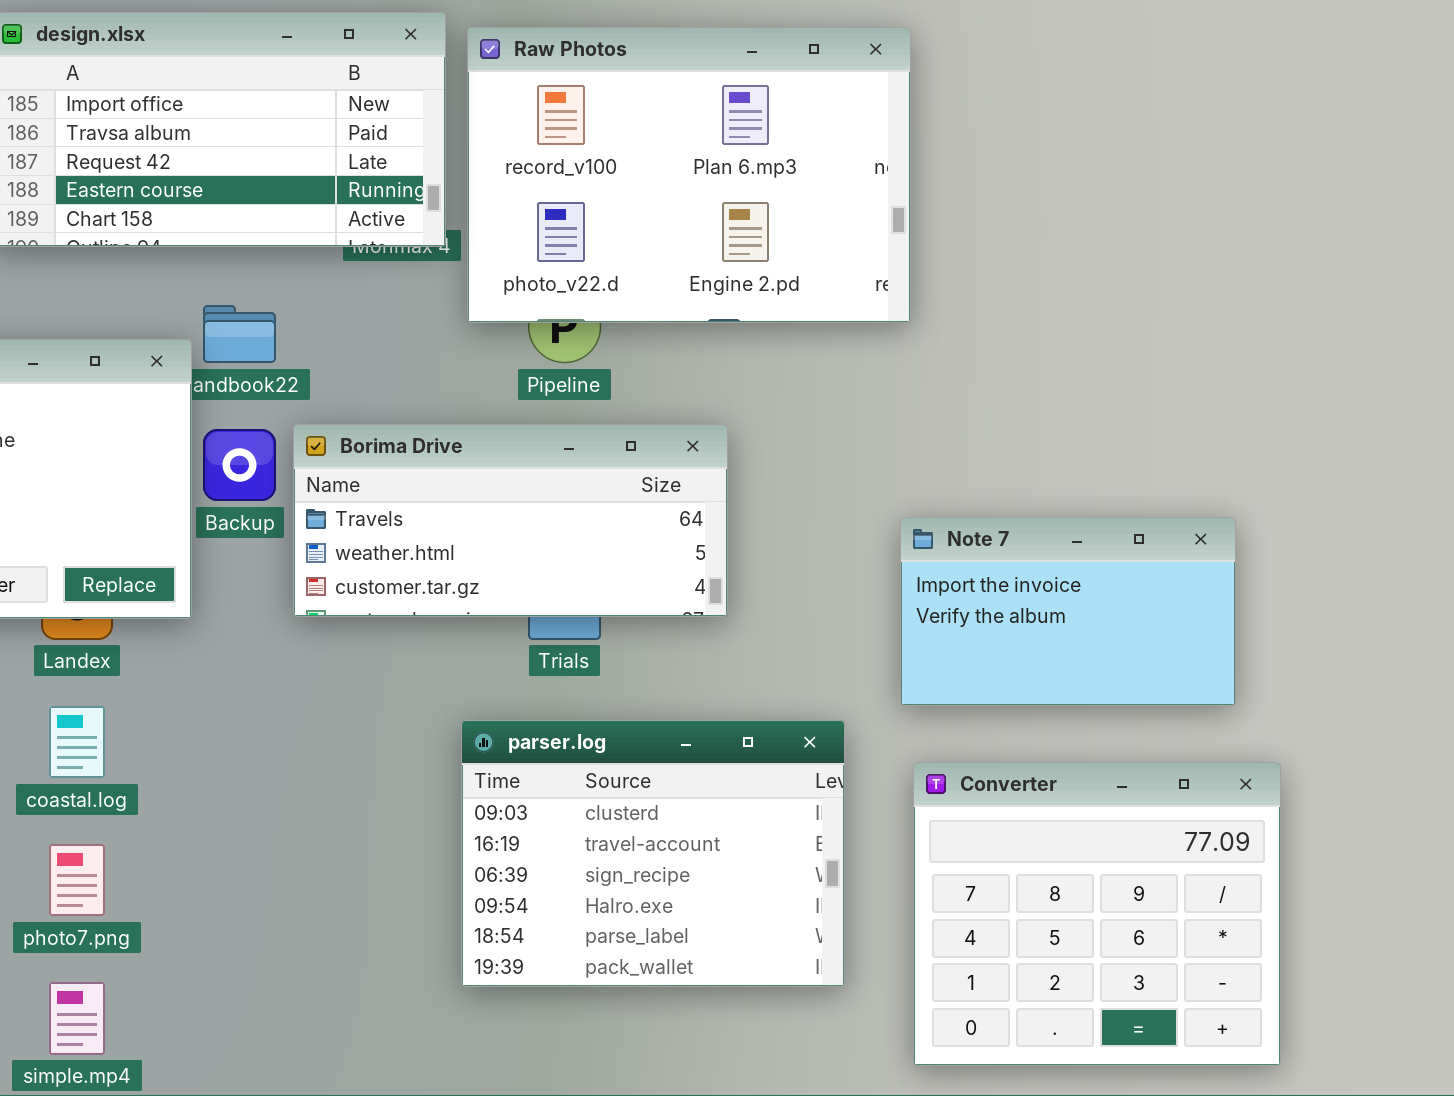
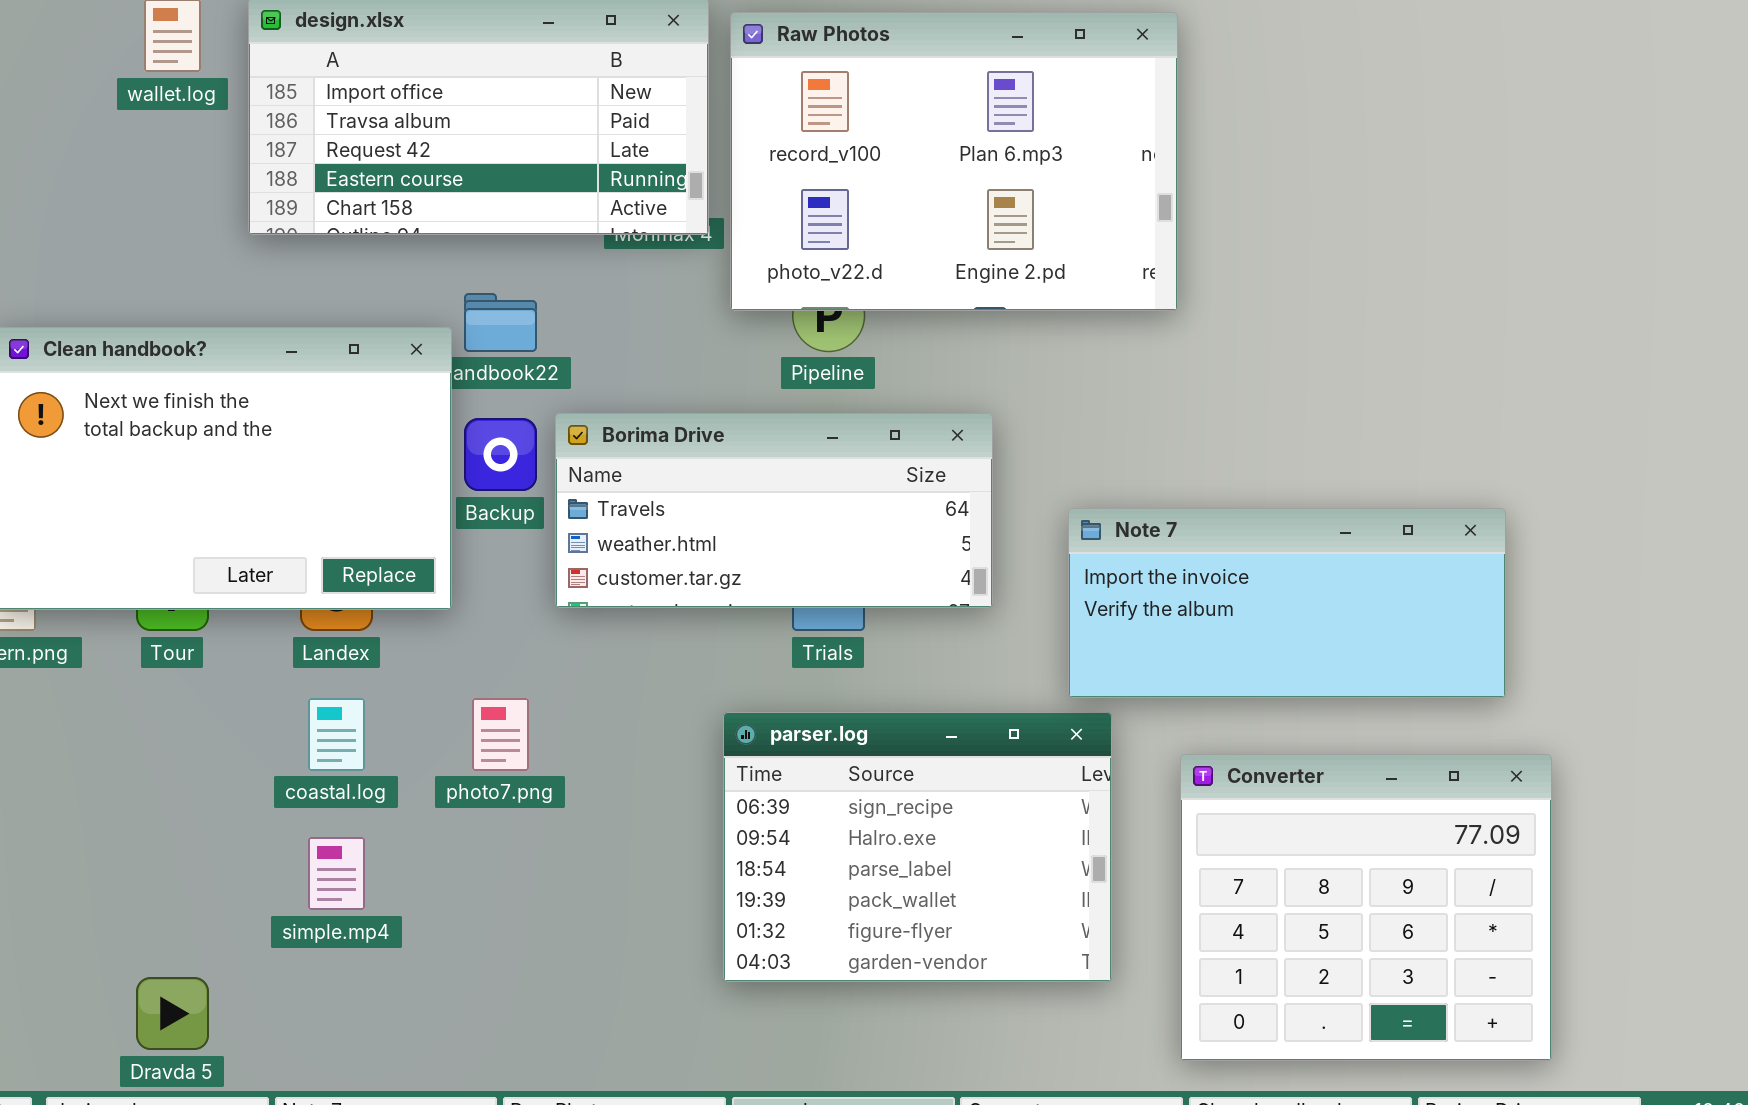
Note 7: [900,517,1236,706] -> [1068,508,1506,698], resized
parser.log: [461,720,845,987] -> [723,712,1112,982], scrolled down 2 rows
photo7.png: [49,844,105,916] -> [472,698,529,771], moved
simple.mp4: [49,982,105,1055] -> [308,837,365,910], moved

